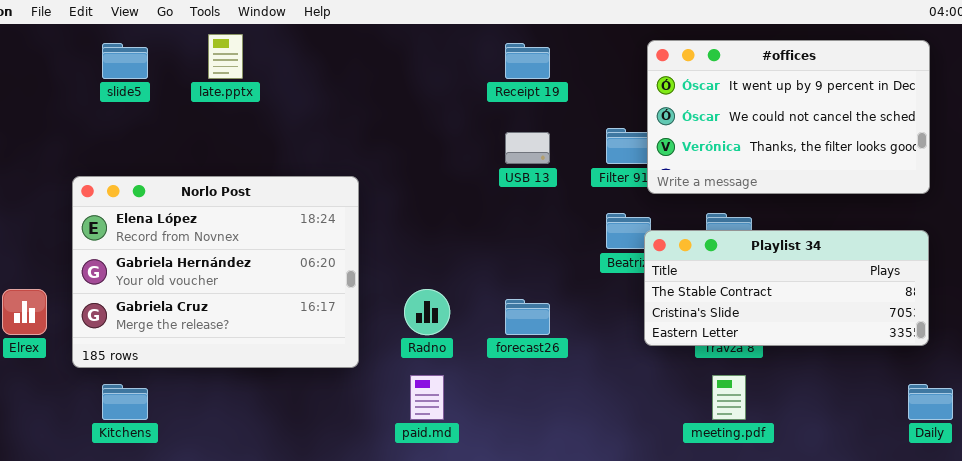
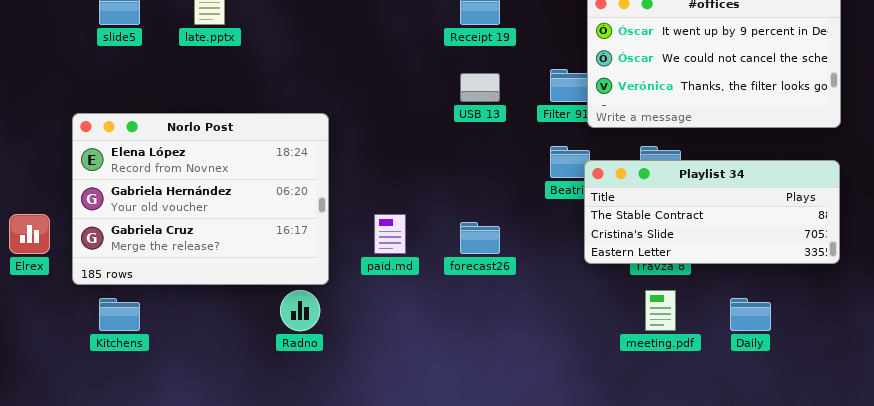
Radno: [404,289,450,335] -> [280,290,320,331], moved
paid.md: [410,375,444,420] -> [374,214,406,254], moved
Daily: [908,384,953,420] -> [730,298,771,331], moved

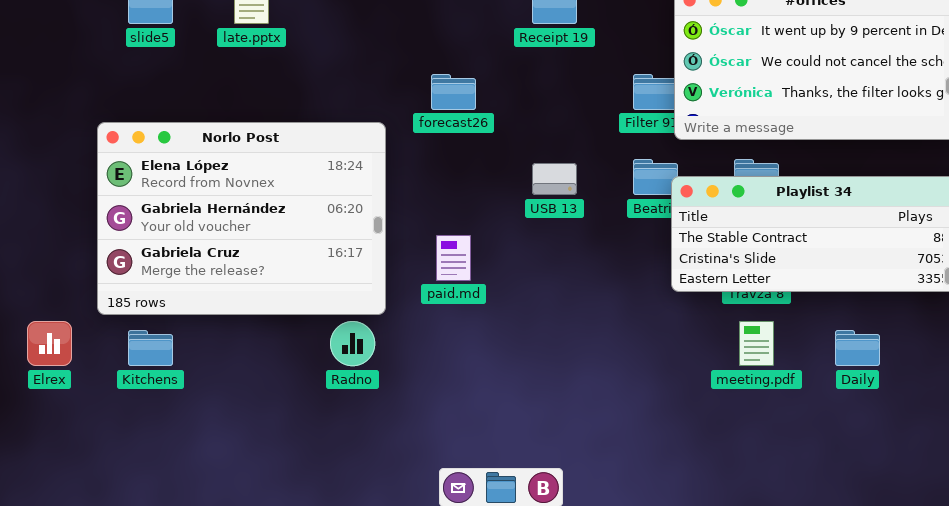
USB 13: [460,73,500,102] -> [532,163,577,195], moved
Elrex: [9,214,50,254] -> [27,321,72,366], moved
forecast26: [460,222,500,254] -> [431,74,476,110], moved

